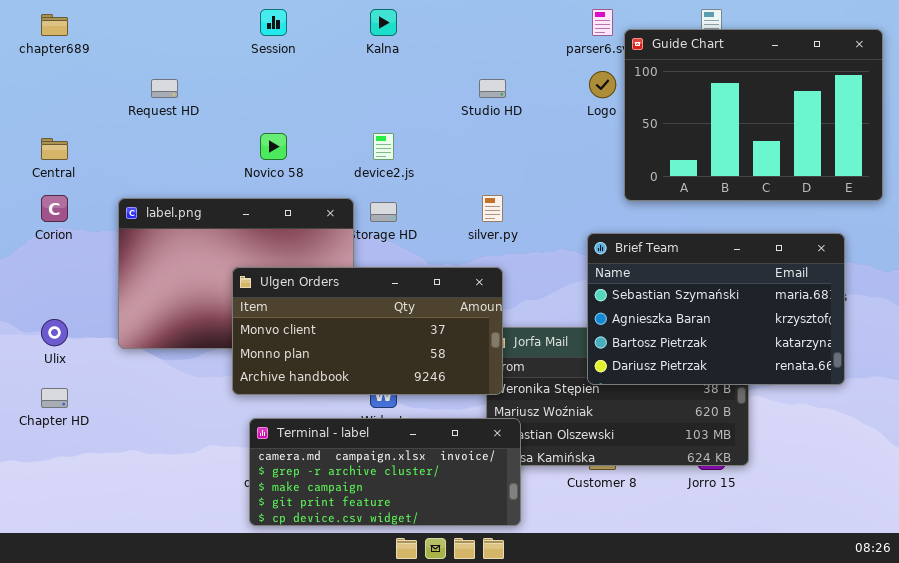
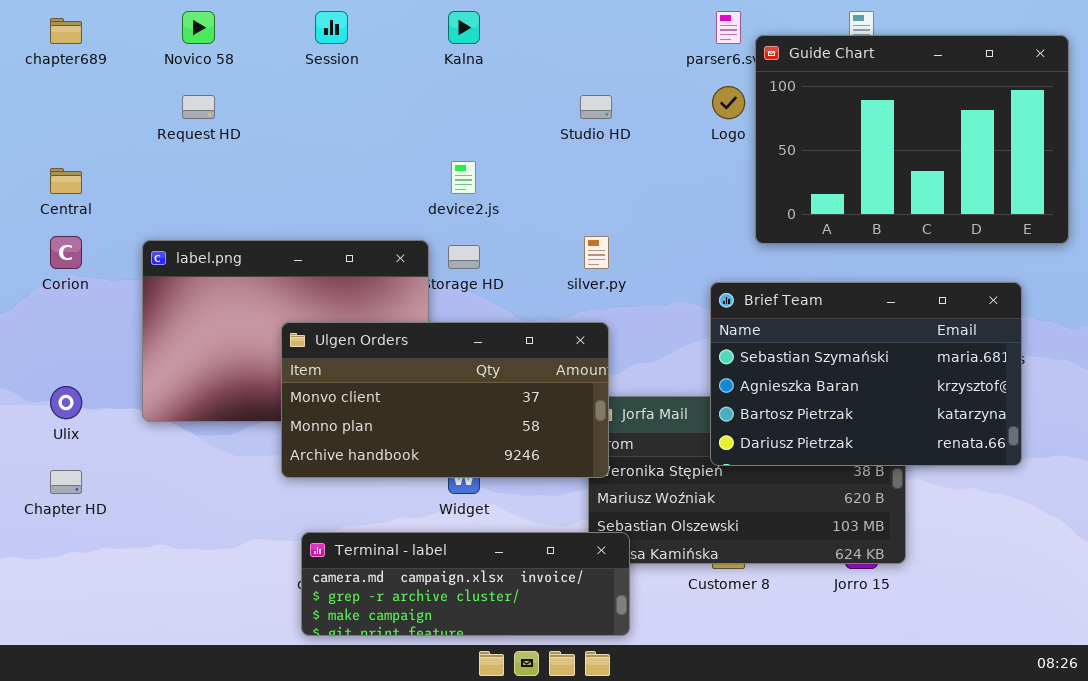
Novico 58: [260,133,287,160] -> [182,11,215,44], moved
Terminal - label: [249,418,521,526] -> [301,532,630,636], resized

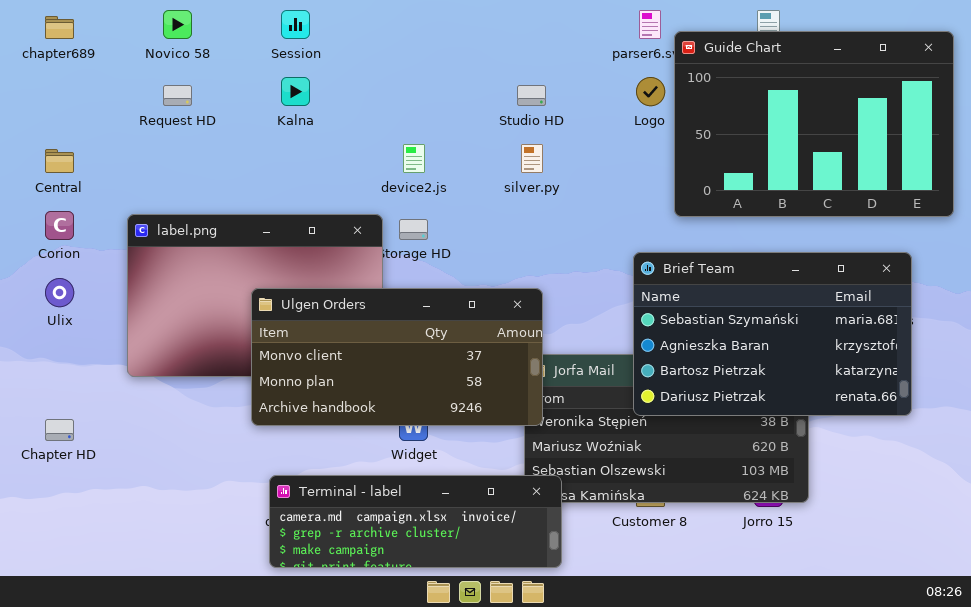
Kalna: [448,11,480,44] -> [281,77,310,106], moved
silver.py: [584,236,609,269] -> [521,144,543,173], moved
Ulix: [50,386,82,419] -> [45,278,74,307], moved

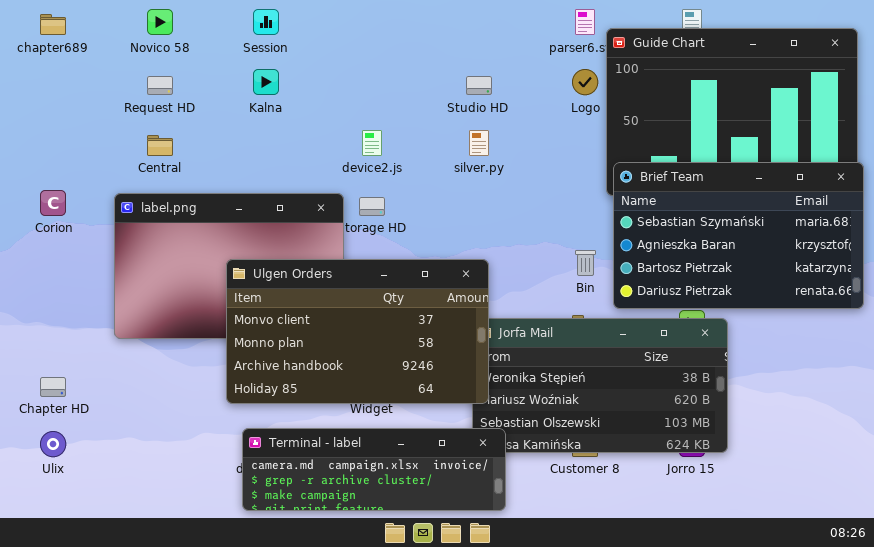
Central: [45,149,74,173] -> [147,135,173,156], moved
Brief Team: [633,252,912,416] -> [613,162,864,309], moved
Ulix: [45,278,74,307] -> [40,431,66,457], moved
Ulgen Orders: [251,288,543,426] -> [226,259,489,404], resized

